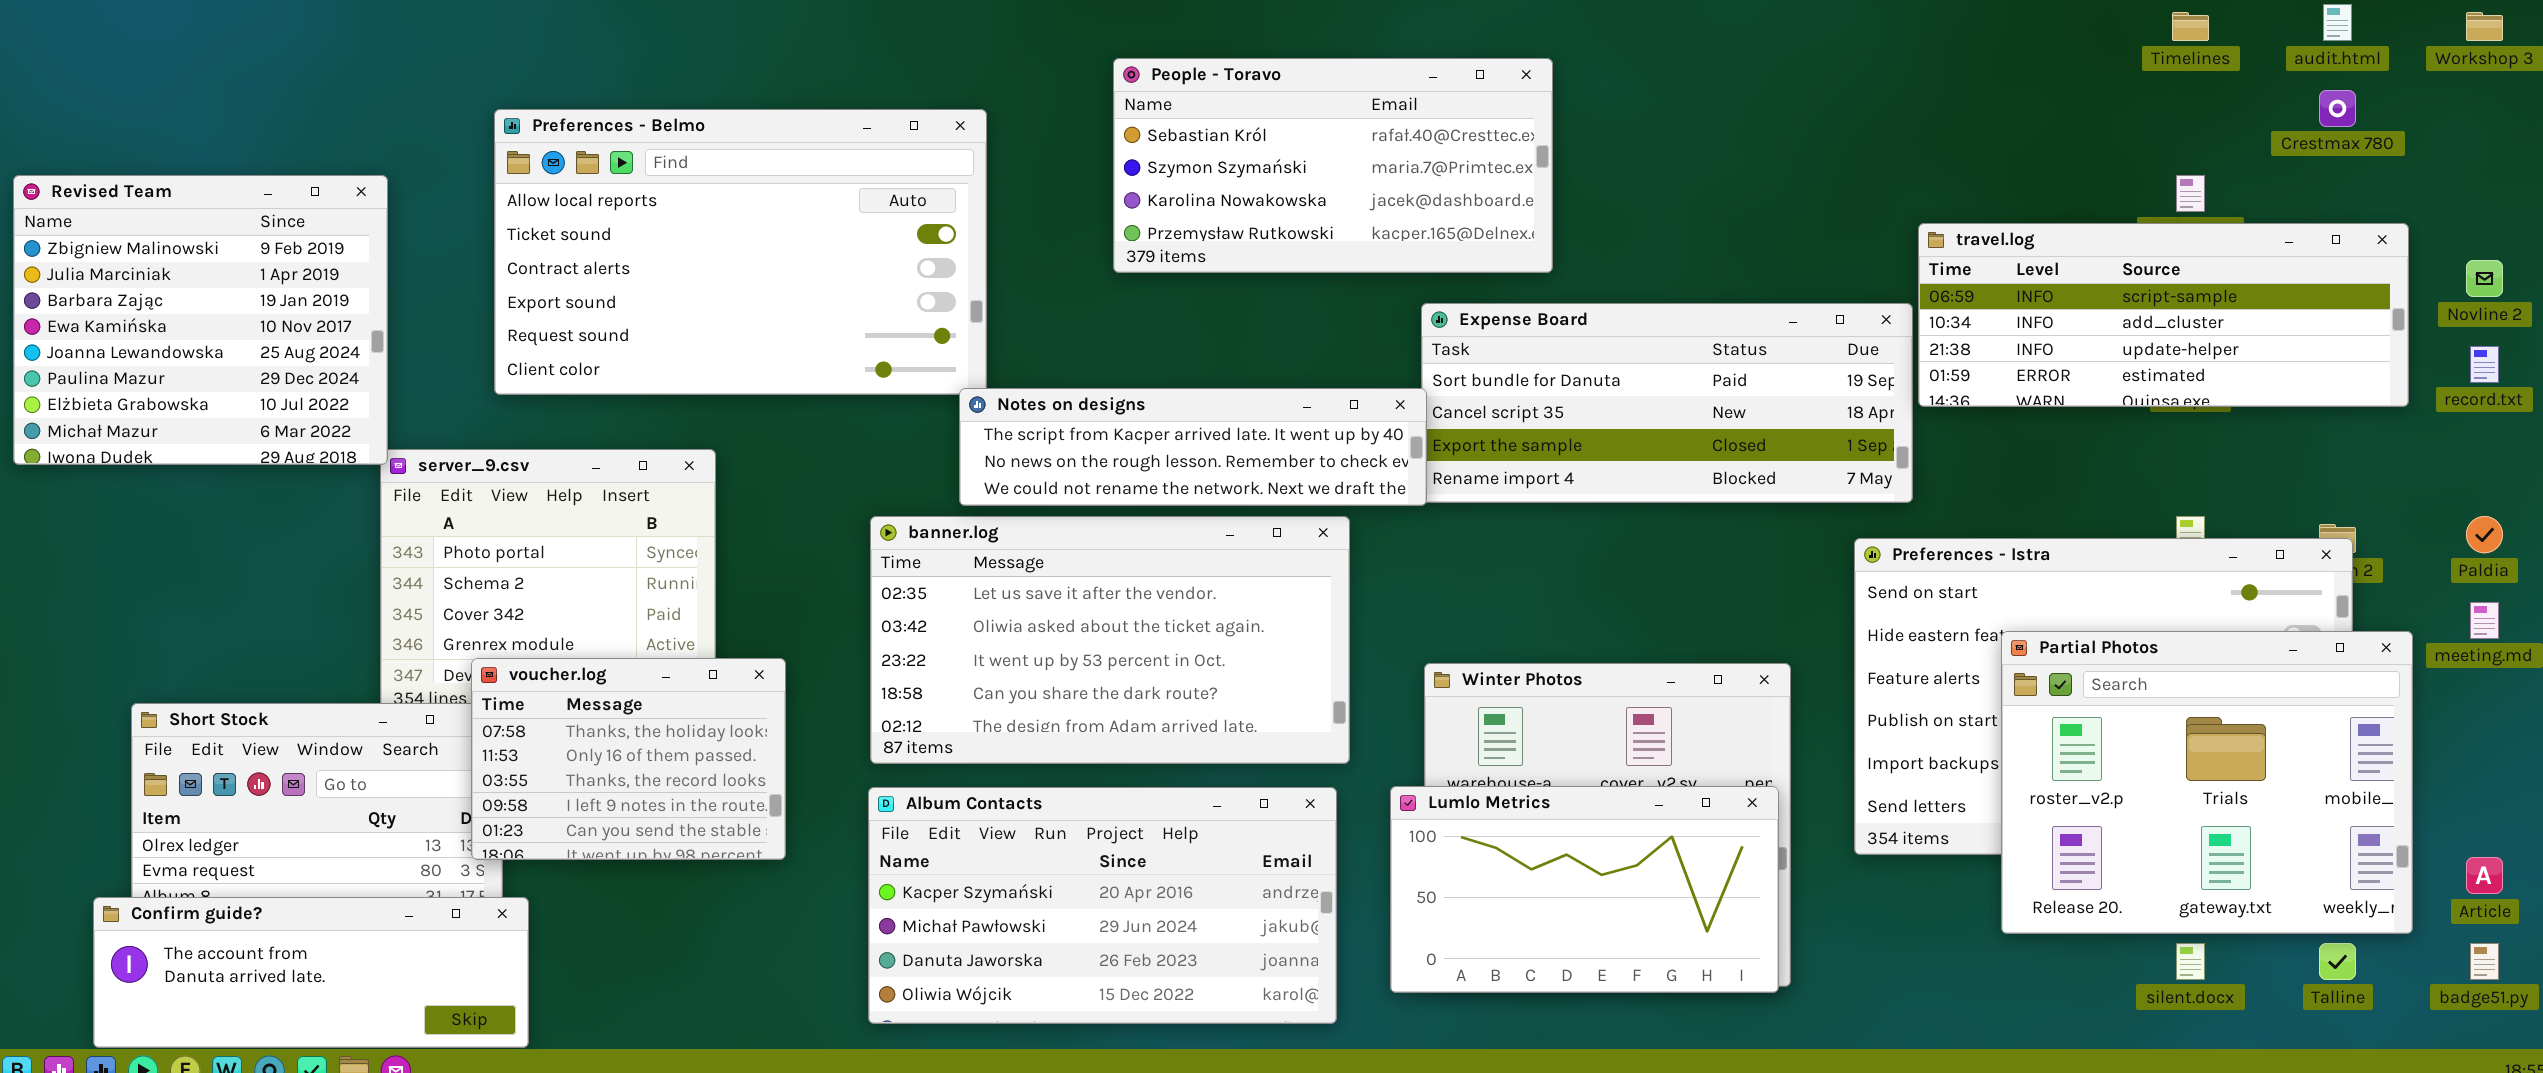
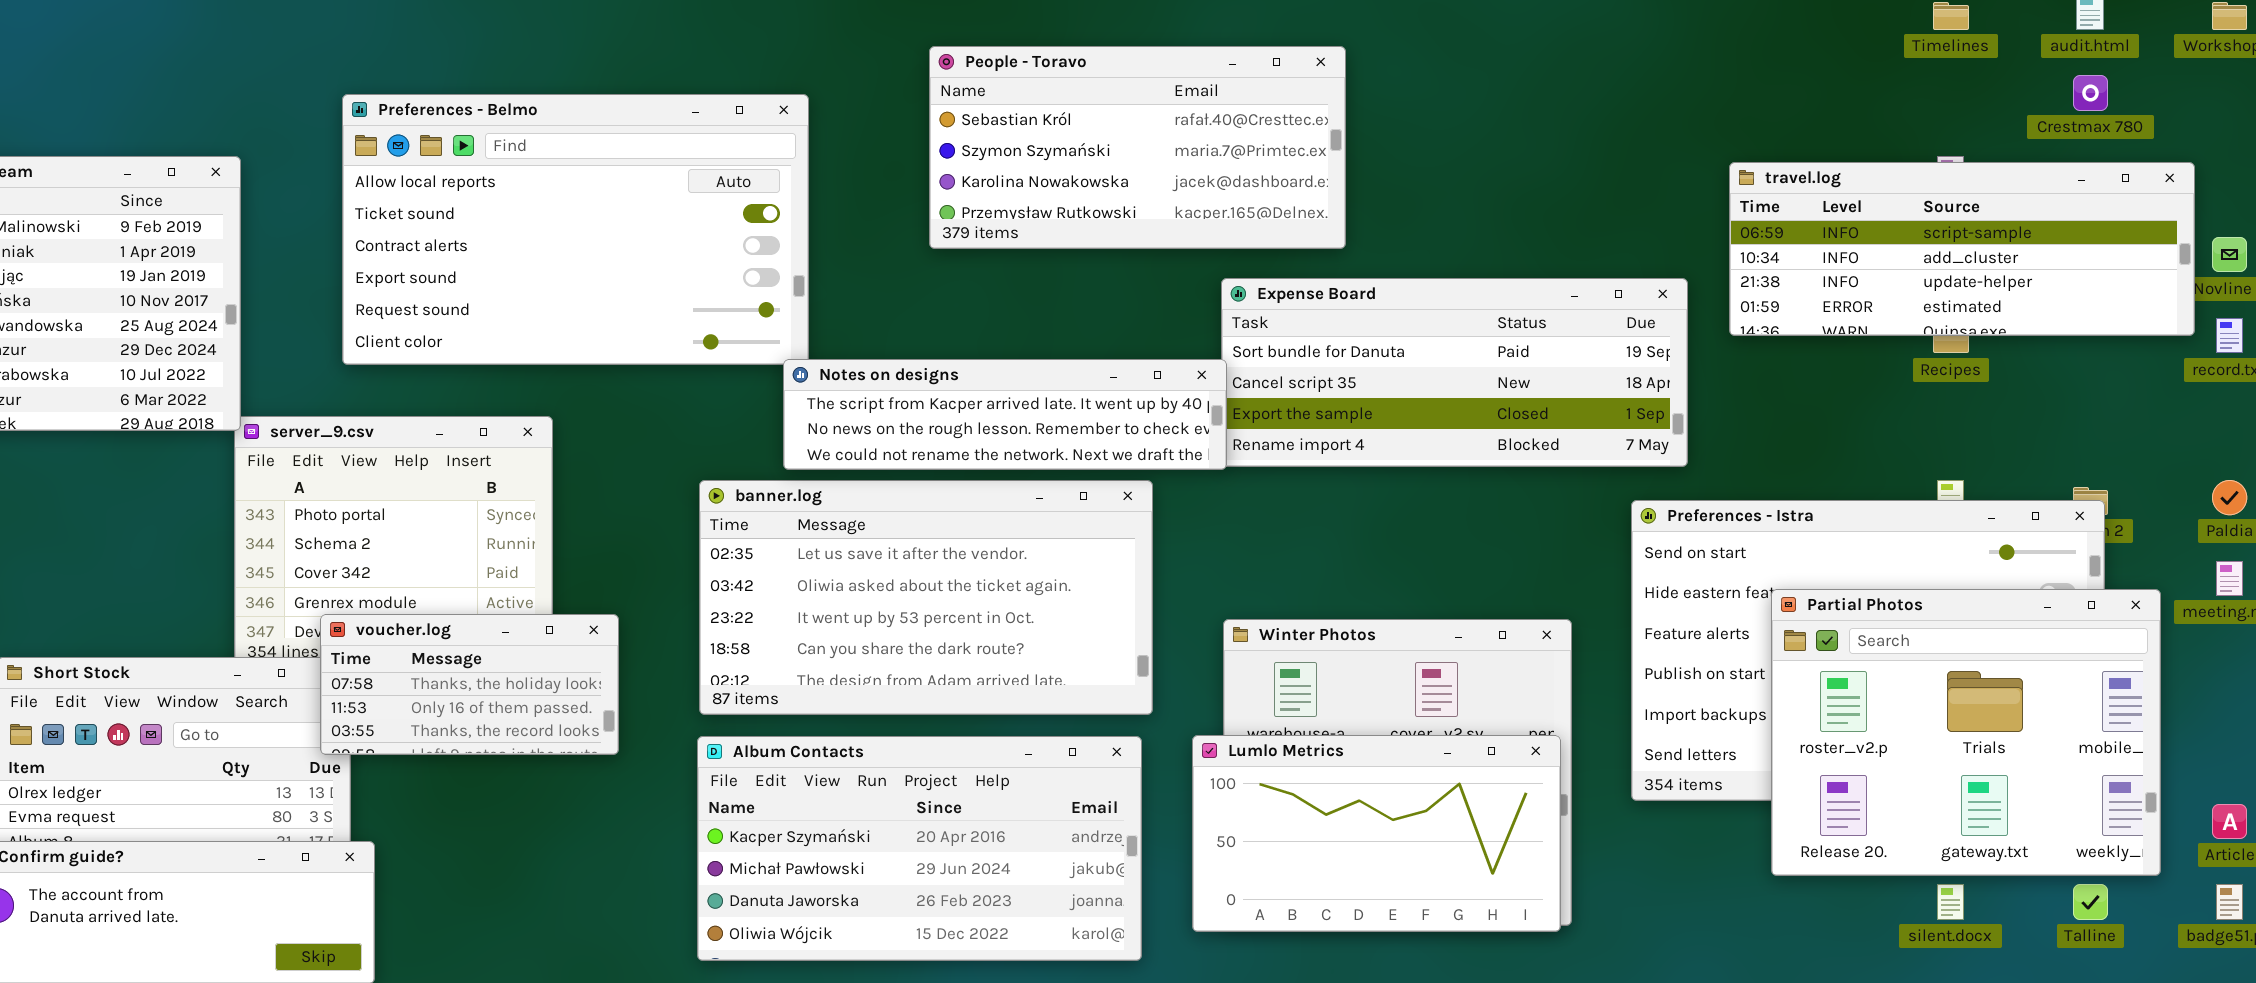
travel.log: [1918,223,2409,407] -> [1729,162,2195,336], moved
voucher.log: [471,658,786,860] -> [320,614,619,755], resized

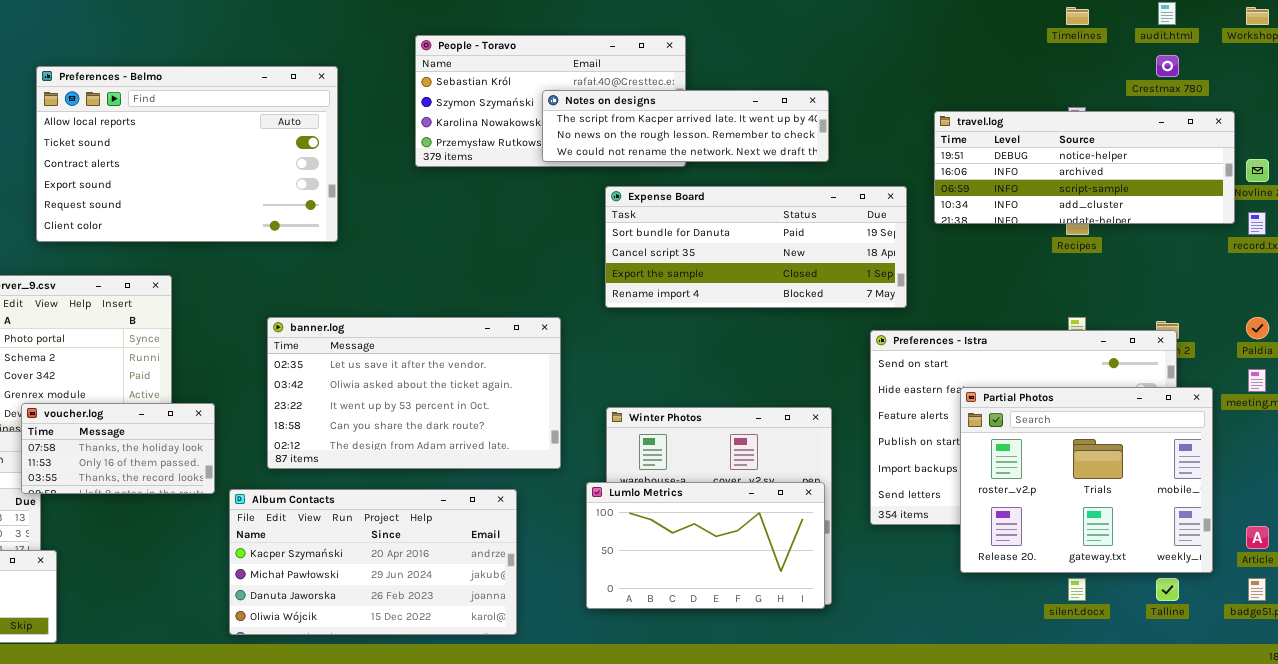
travel.log: [1729,162,2195,336] -> [934,111,1235,224], scrolled up 2 rows
Notes on designs: [783,359,1227,470] -> [542,90,829,162], moved
Album Contacts: [697,736,1142,961] -> [229,489,517,635], moved

